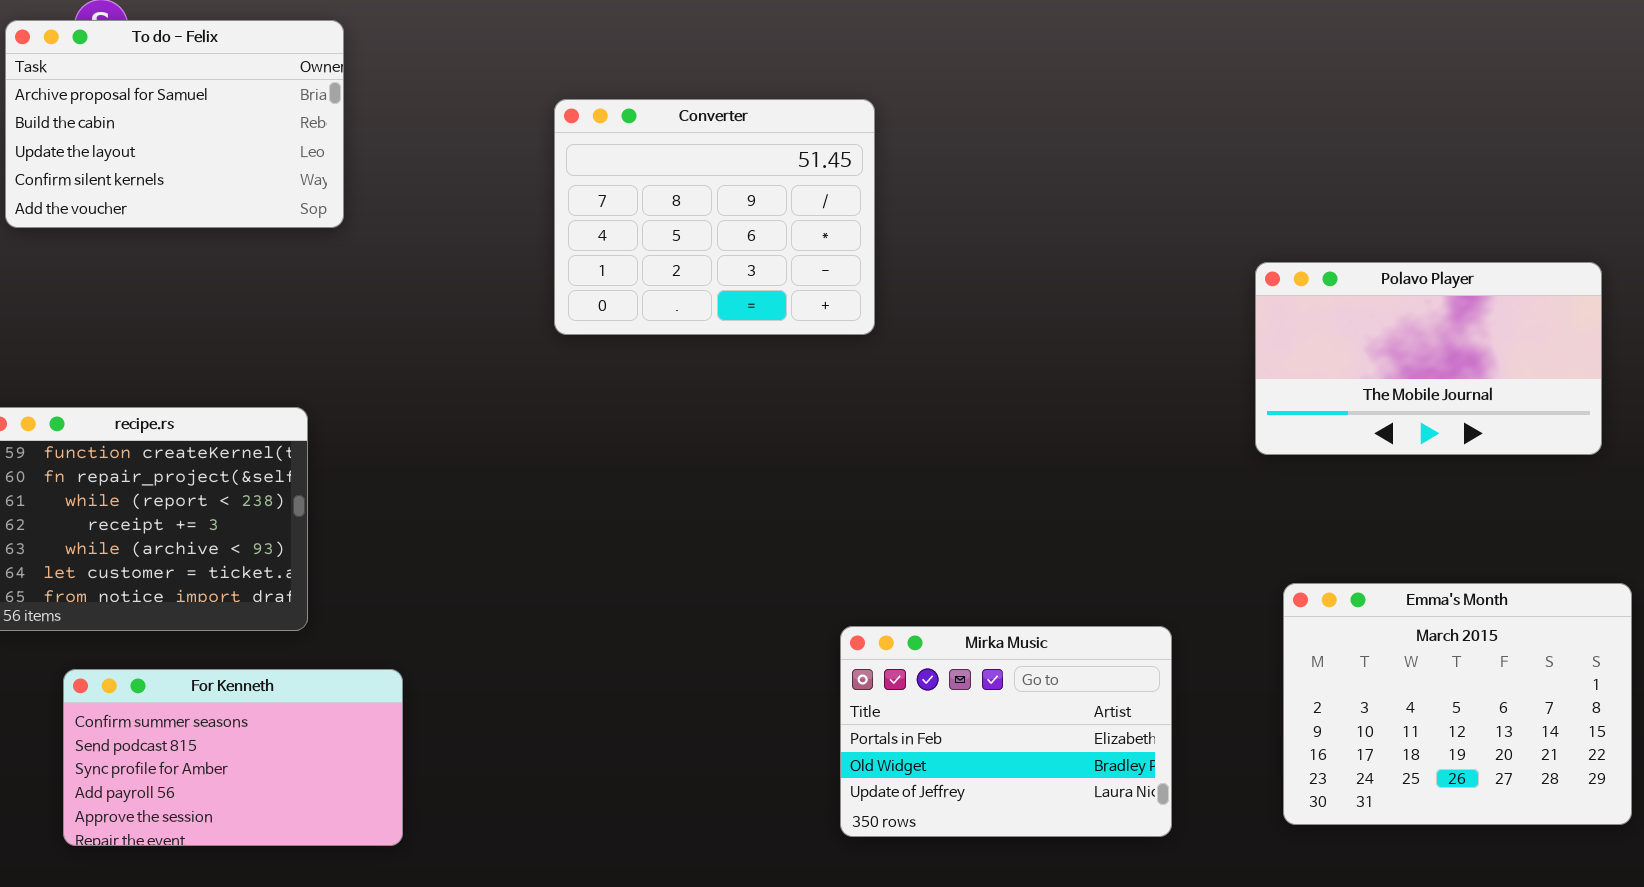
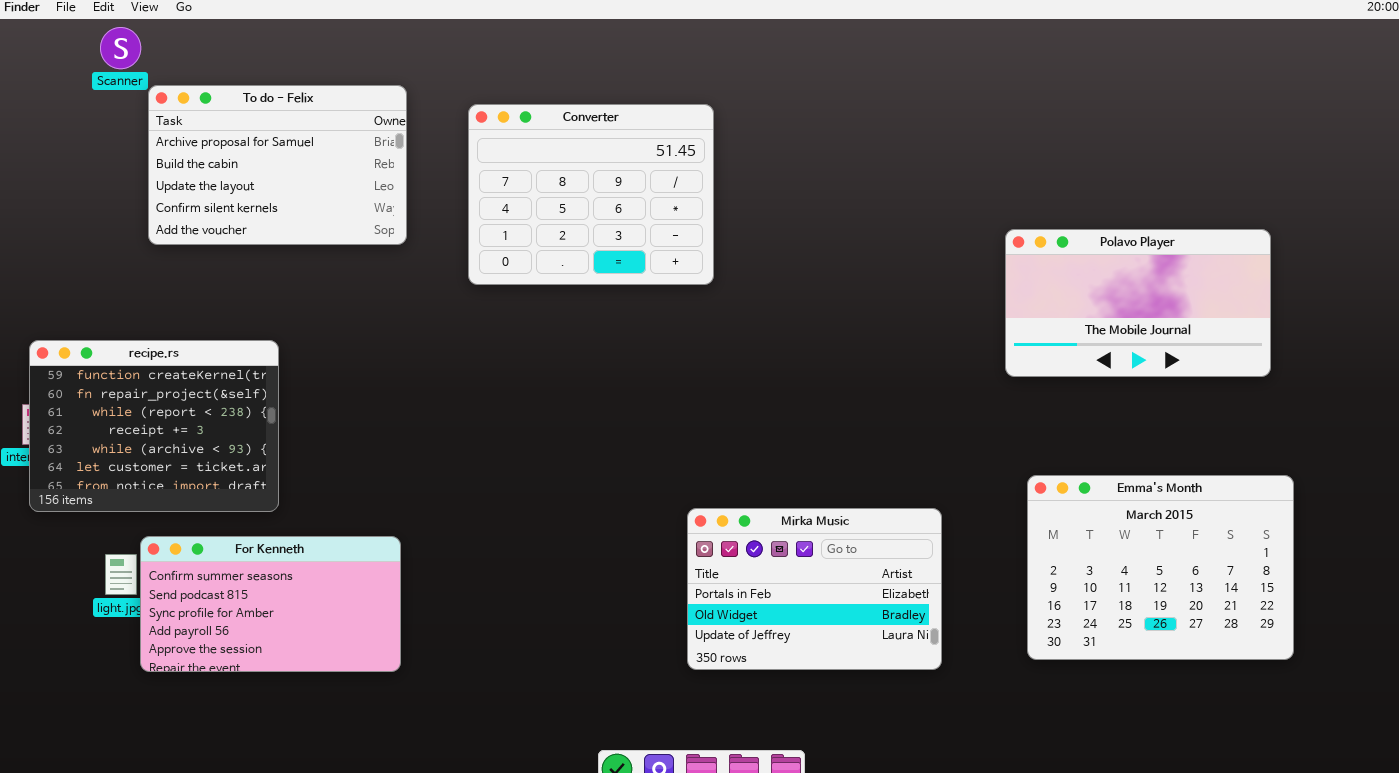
To do - Felix: [5,20,344,228] -> [148,85,407,245], moved
For Kenneth: [63,669,403,846] -> [140,536,401,672], moved

